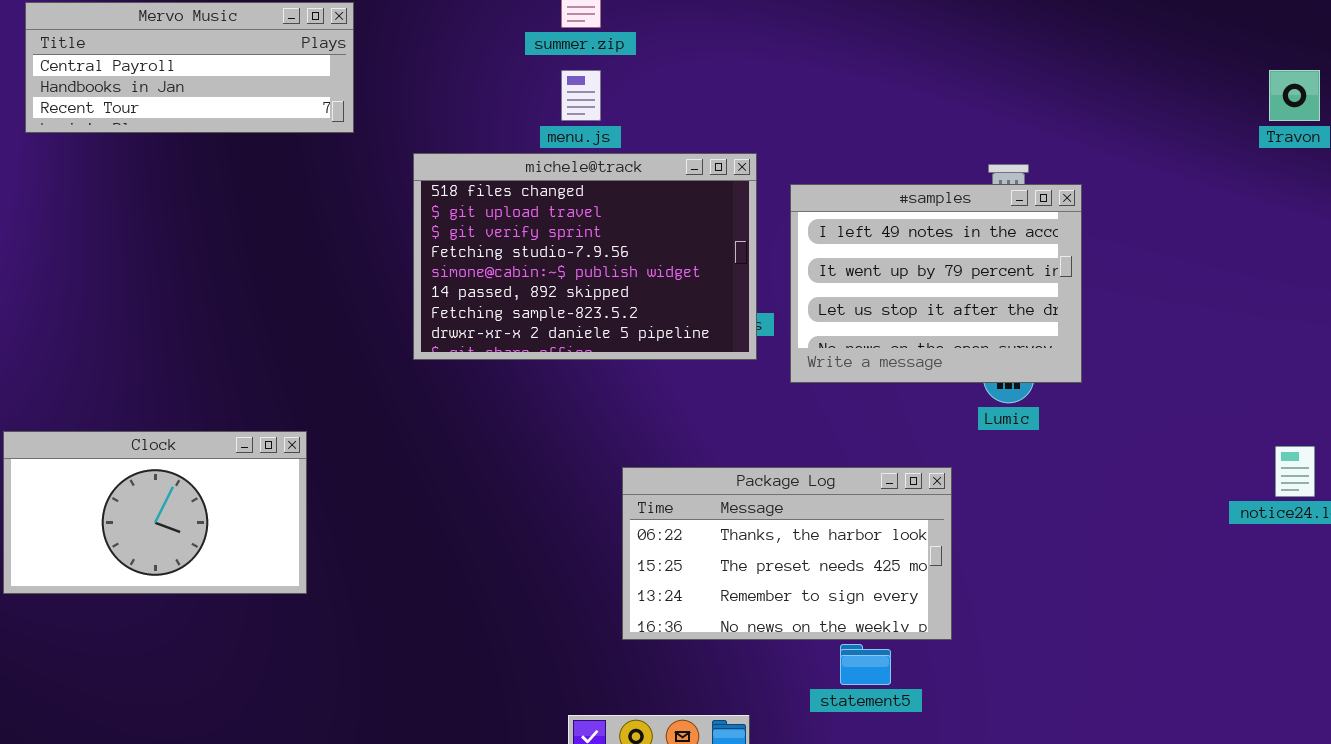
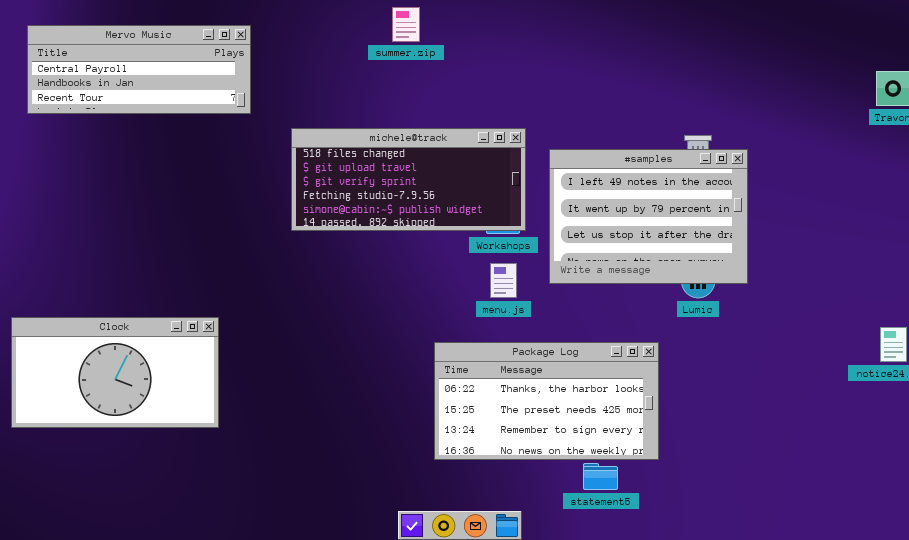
menu.js: [561,70,601,121] -> [490,263,517,298], moved
michele@track: [413,153,757,360] -> [291,128,526,231], resized

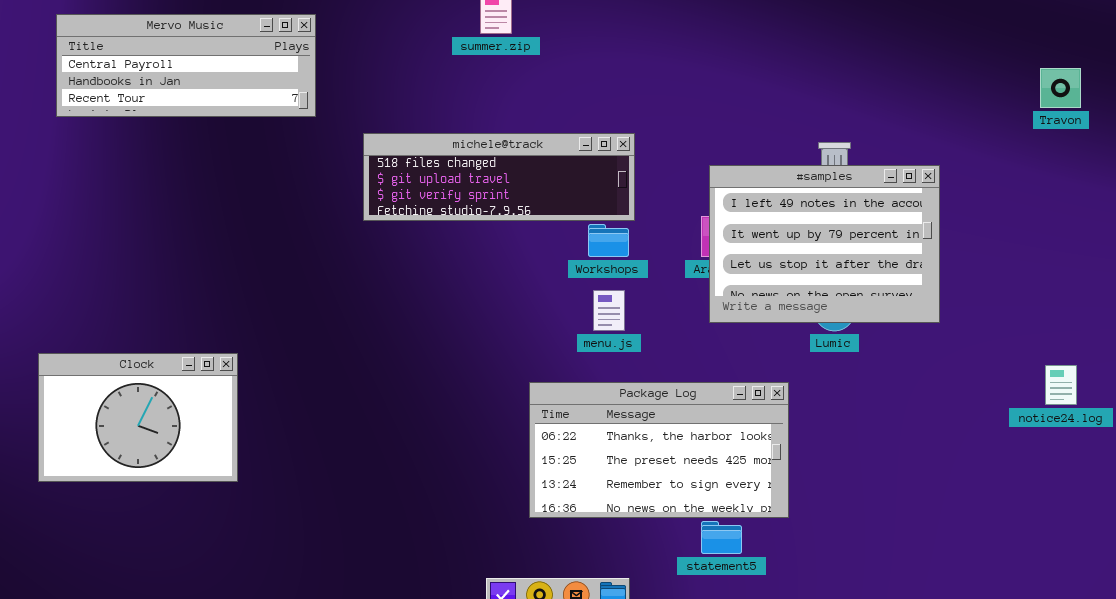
michele@track: [291,128,526,231] -> [363,133,635,221], resized
#samples: [549,149,748,284] -> [709,165,940,323], moved
Clock: [11,317,219,428] -> [38,353,238,482], resized

